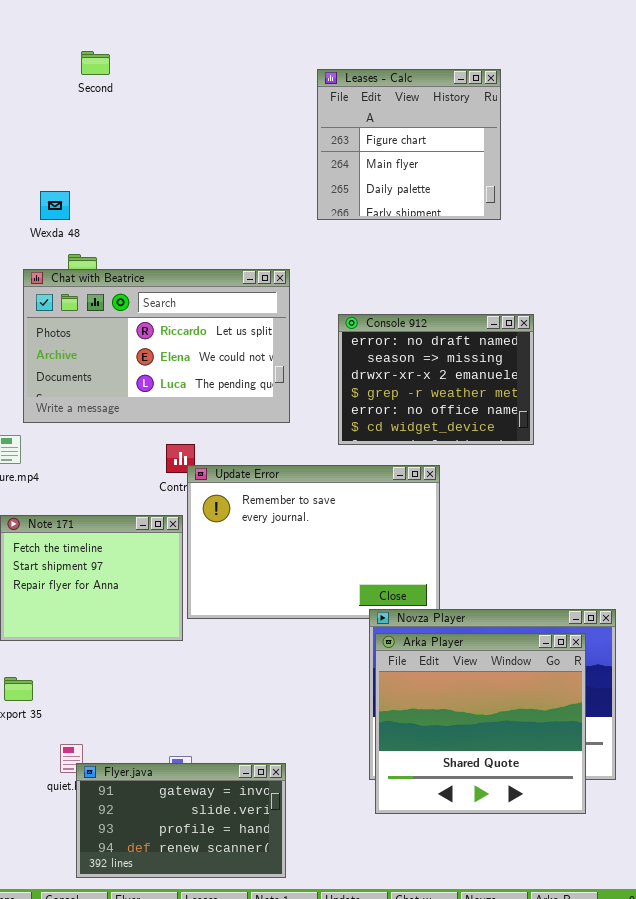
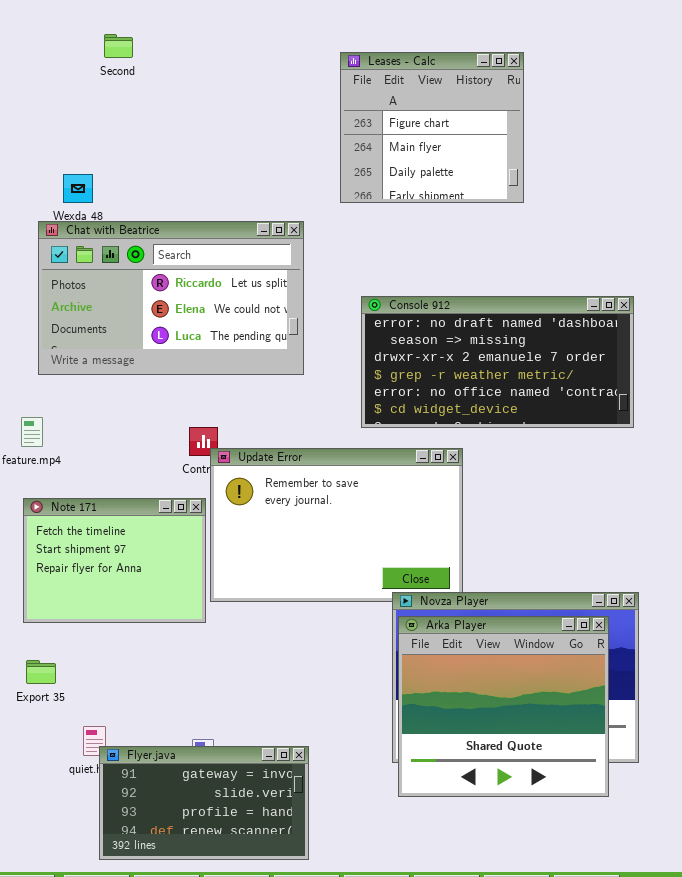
Chat with Beatrice: [23,269,290,423] -> [38,221,304,375], moved
Console 912: [338,314,534,445] -> [361,296,634,428], resized

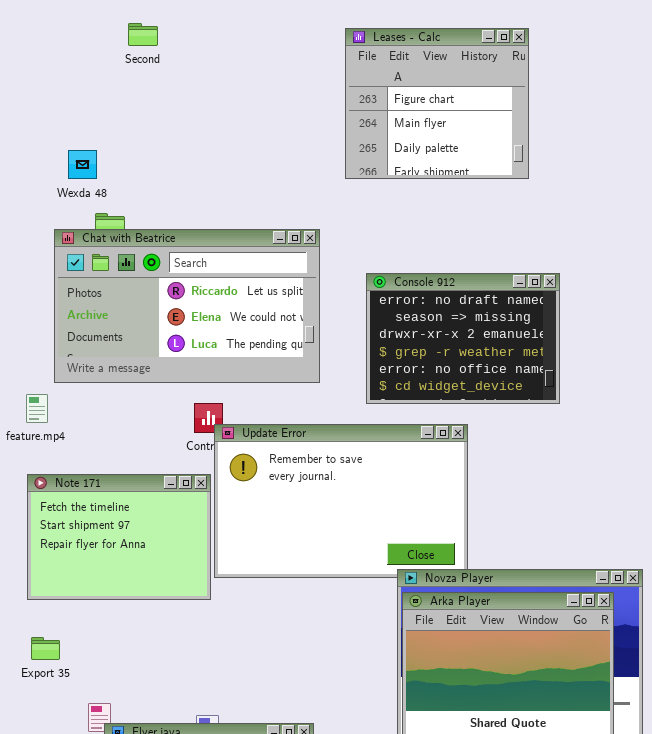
Second: [104,34,133,58] -> [128,23,158,46], moved
Chat with Beatrice: [38,221,304,375] -> [54,229,320,383], moved
Console 912: [361,296,634,428] -> [366,273,560,404], resized

